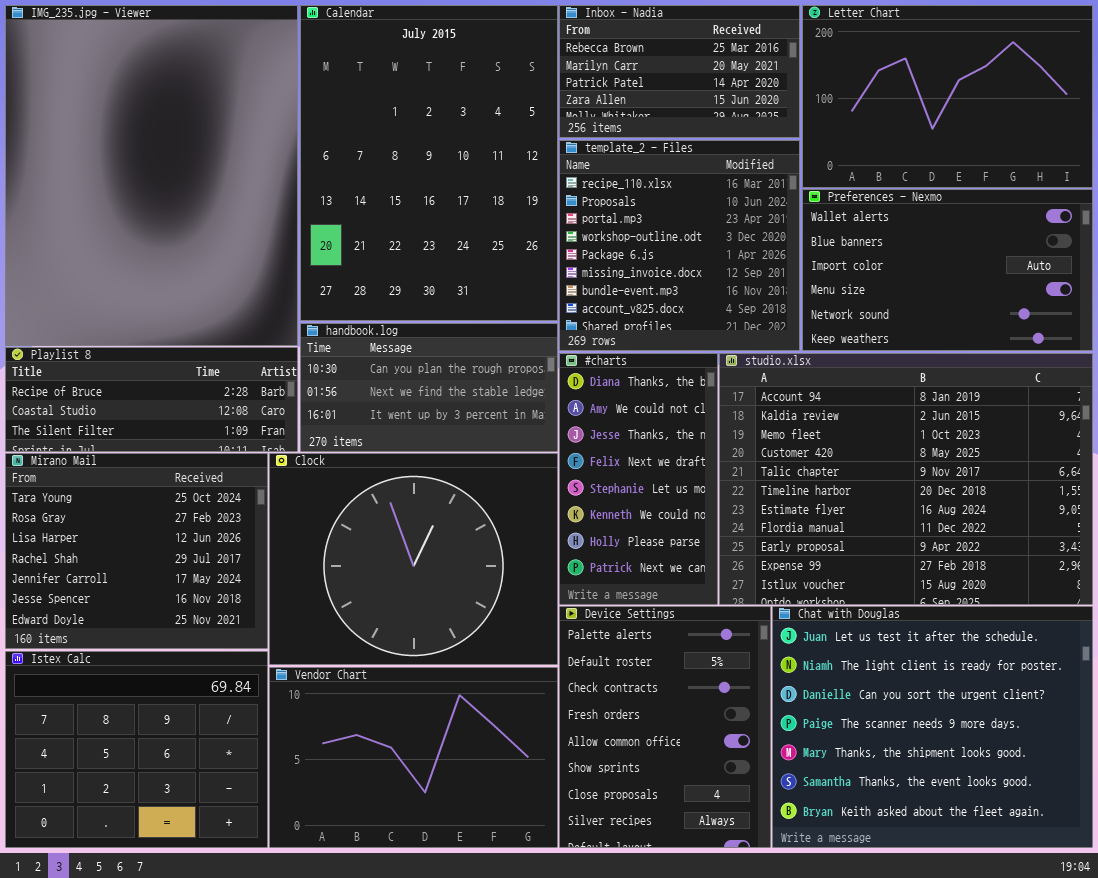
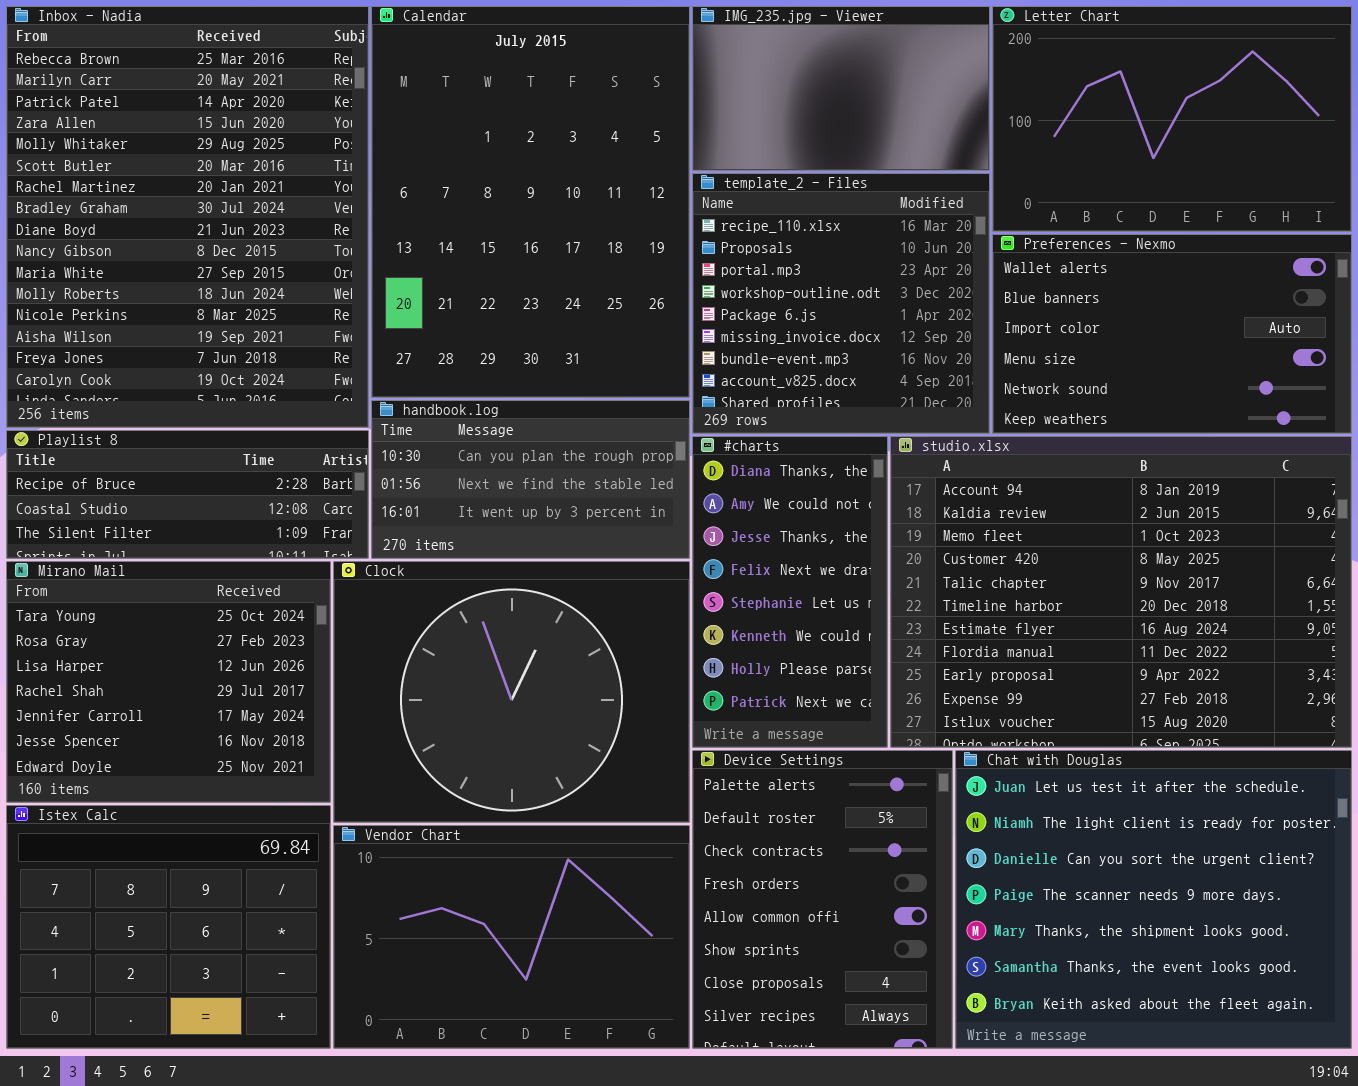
IMG_235.jpg - Viewer: [5,5,298,346] -> [692,6,990,171], moved, resized
Inbox - Nadia: [559,5,800,138] -> [6,6,369,428], moved, resized

